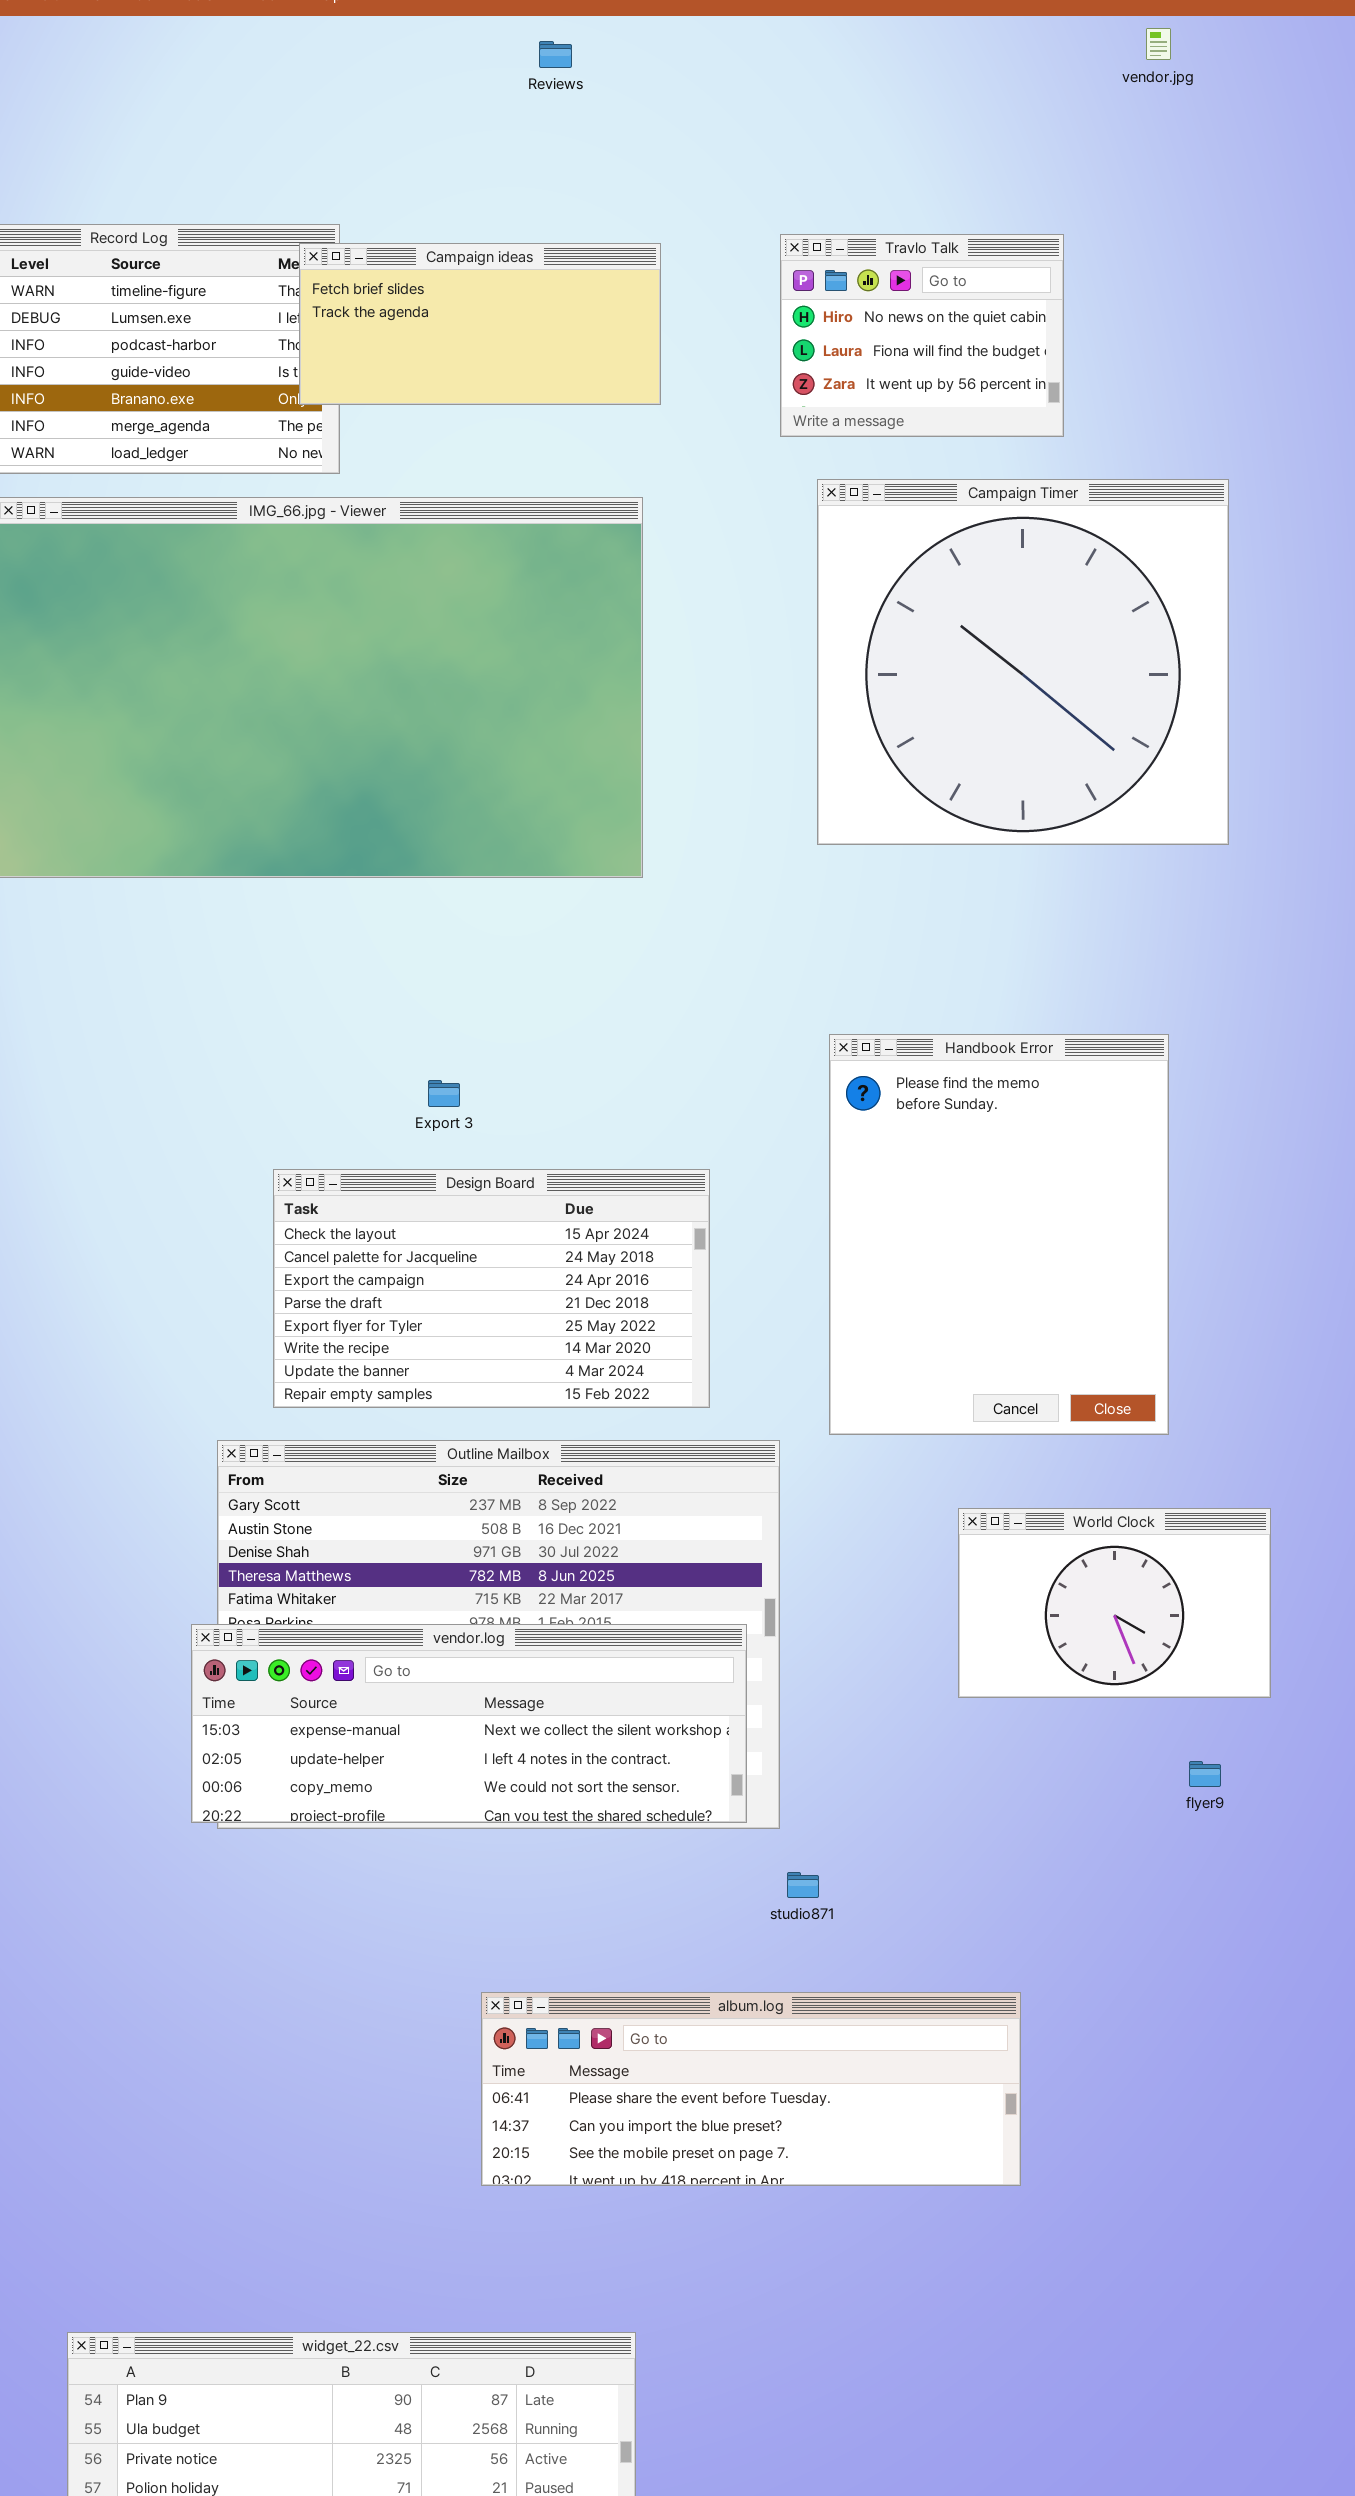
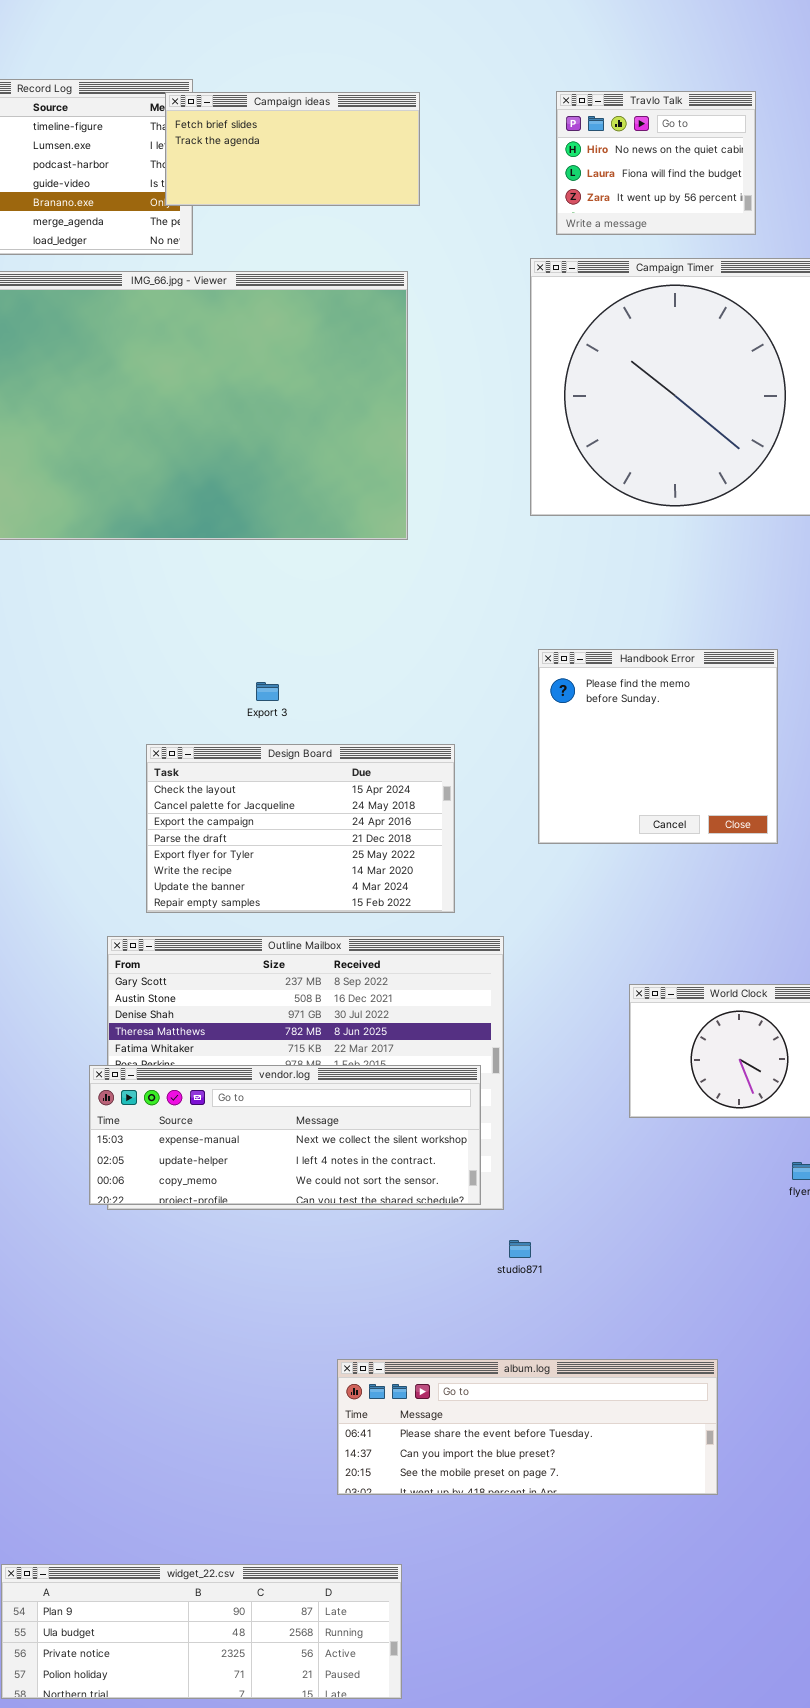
Travlo Talk: [780,234,1064,437] -> [556,91,756,235], moved
Handbook Error: [829,1034,1169,1435] -> [538,649,778,844], resized
album.log: [481,1992,1021,2186] -> [337,1359,718,1495], moved

